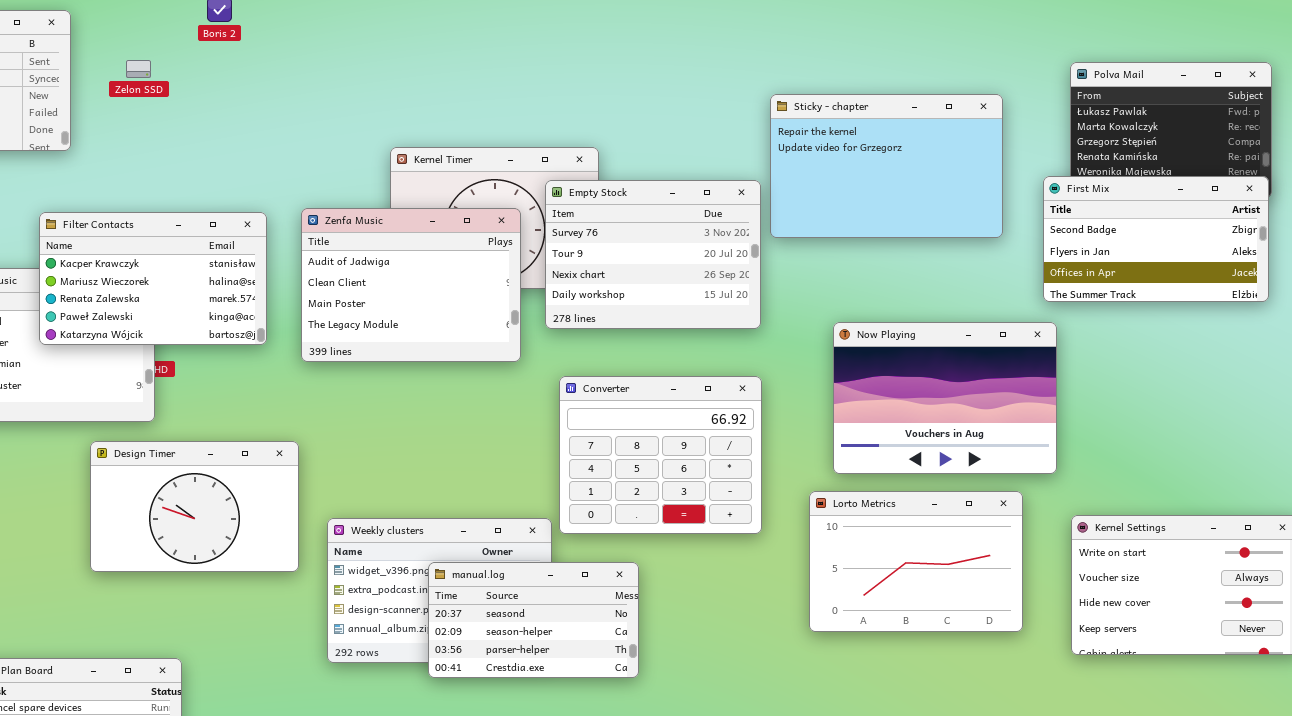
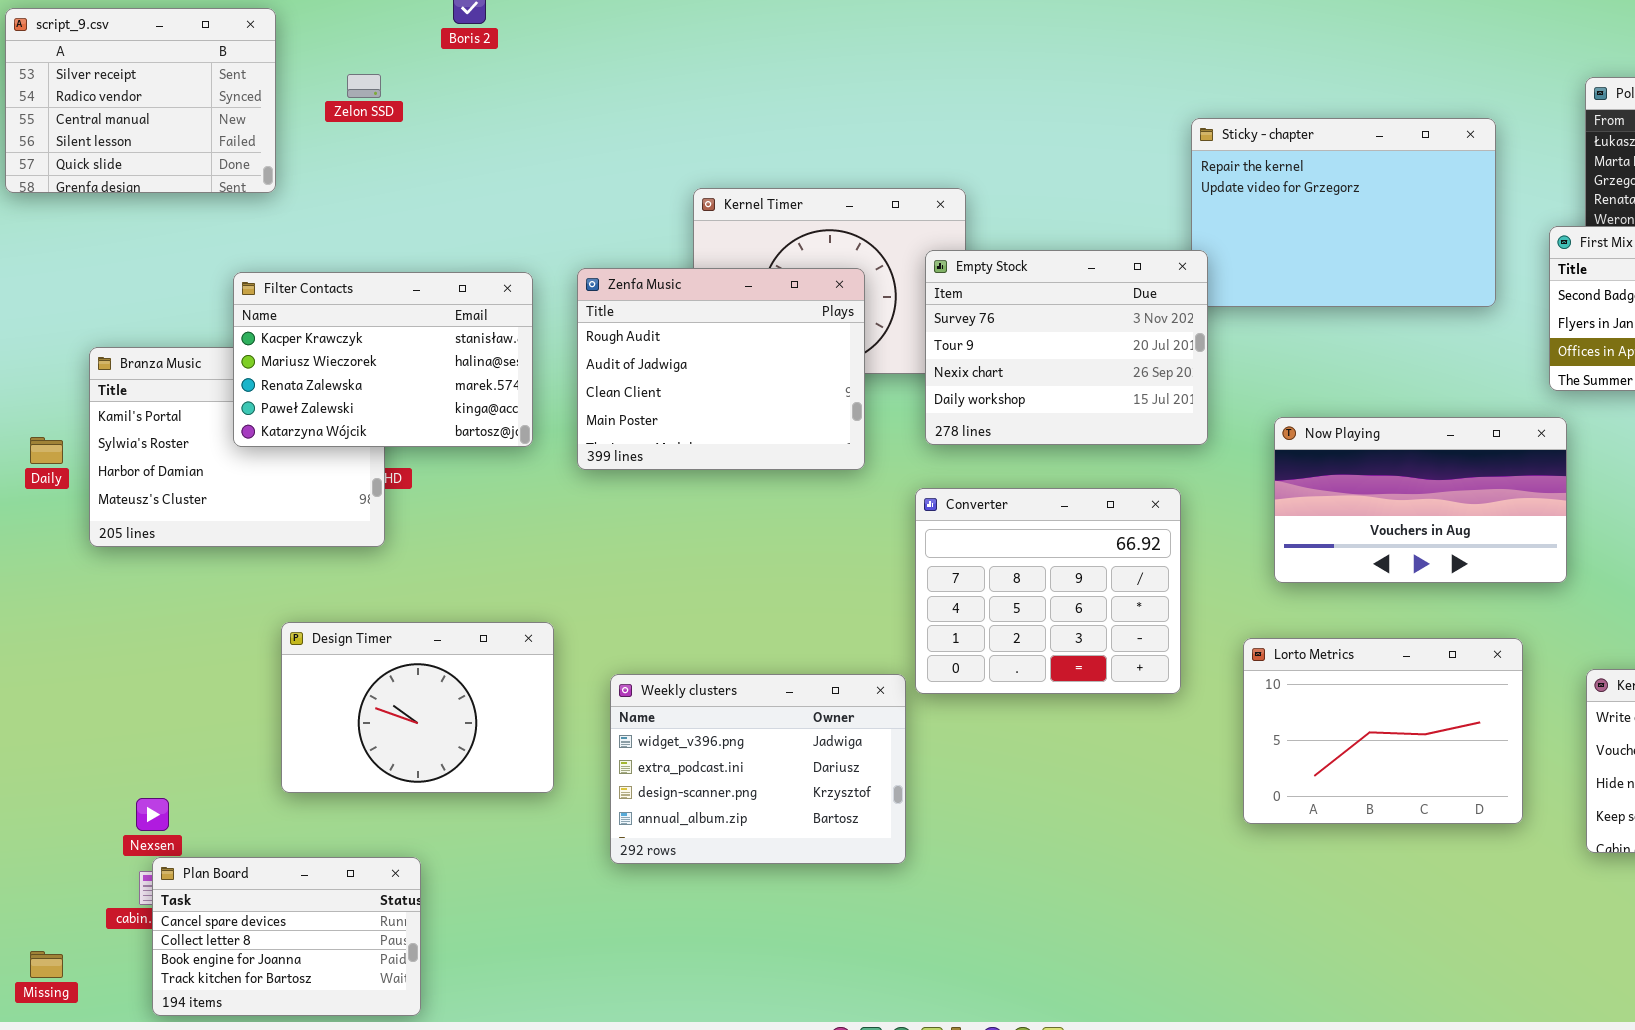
Empty Stock: [545,180,761,329] -> [925,250,1208,445], moved
Zenfa Music: [301,208,521,362] -> [577,268,865,470], scrolled up 1 row
Now Playing: [833,322,1057,474] -> [1274,417,1567,583], resized
Design Timer: [90,441,299,572] -> [281,622,554,793], moved
manual.log: [428,562,639,678] -> none, closed

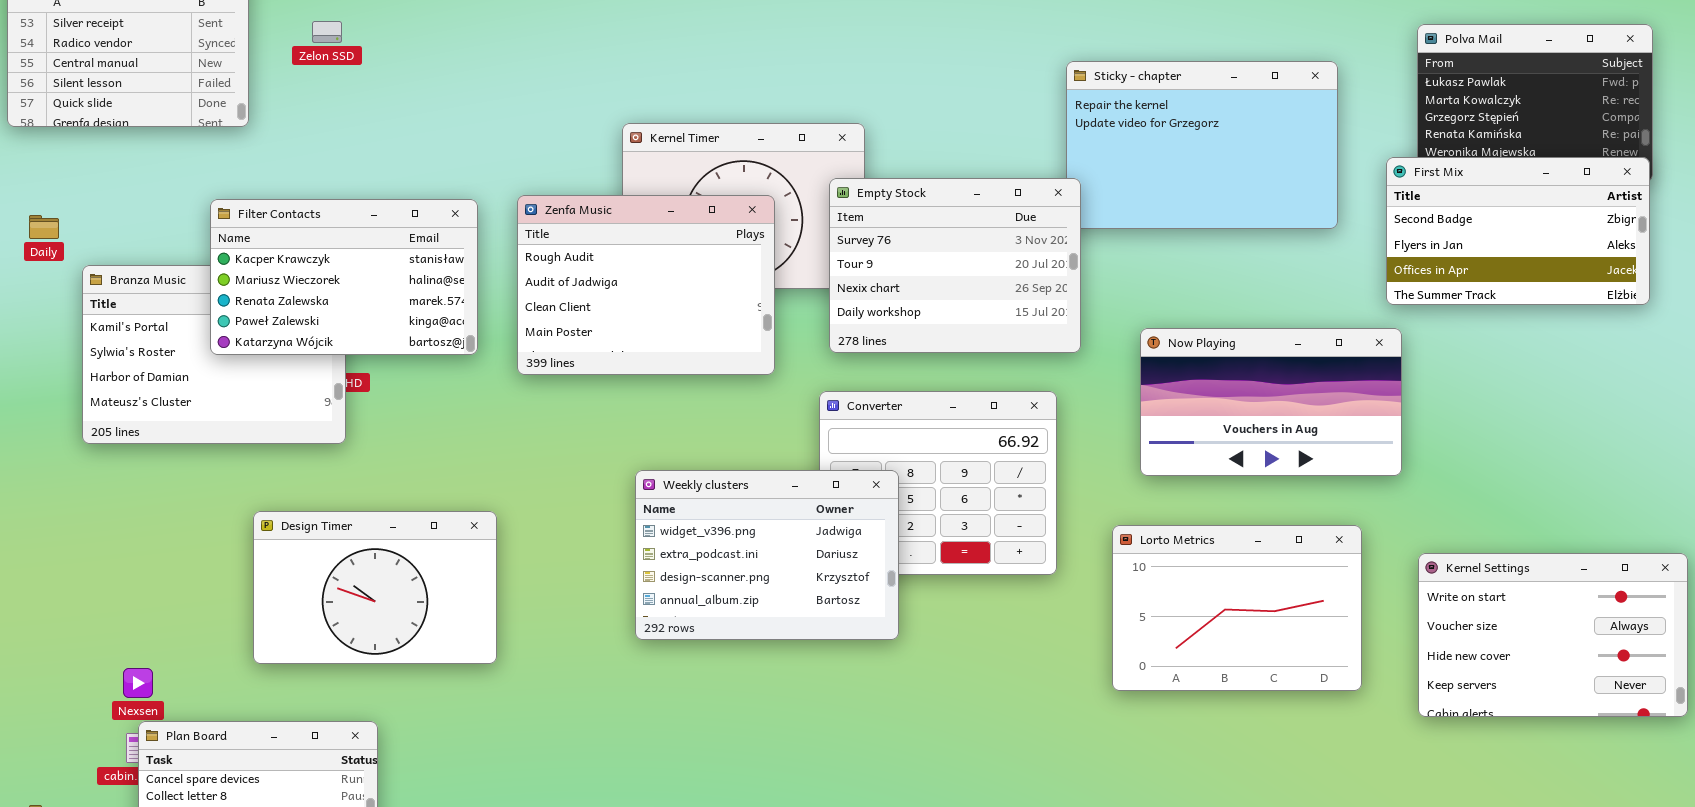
Daily: [30,437,63,464] -> [29,215,59,239], moved
Weekly clusters: [610,674,906,864] -> [635,470,899,640], moved

